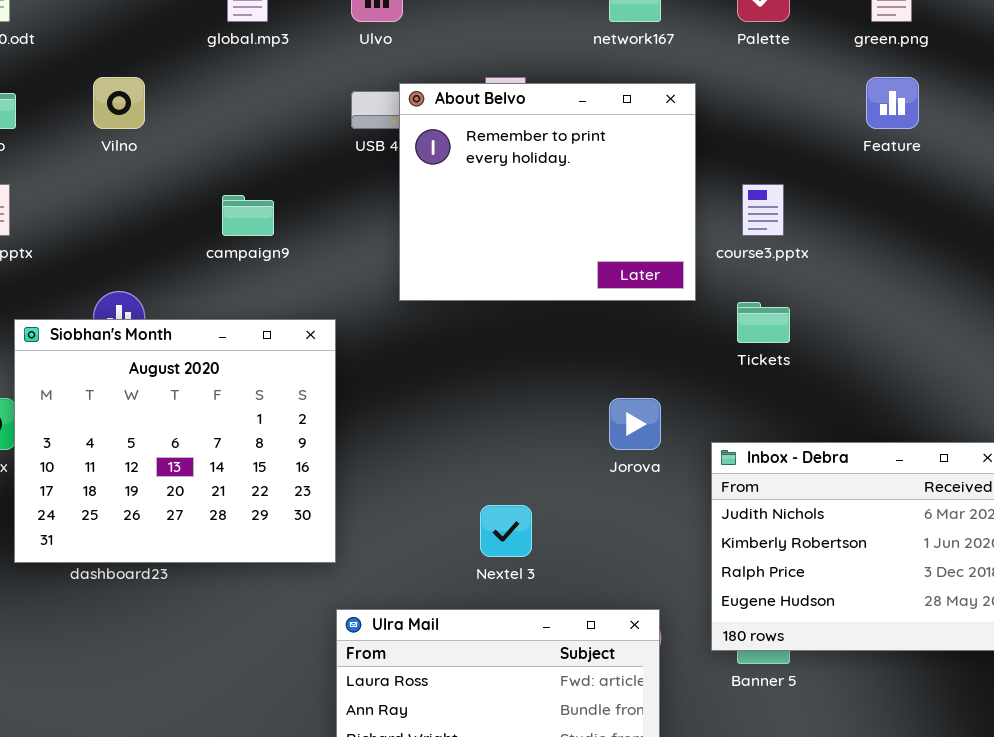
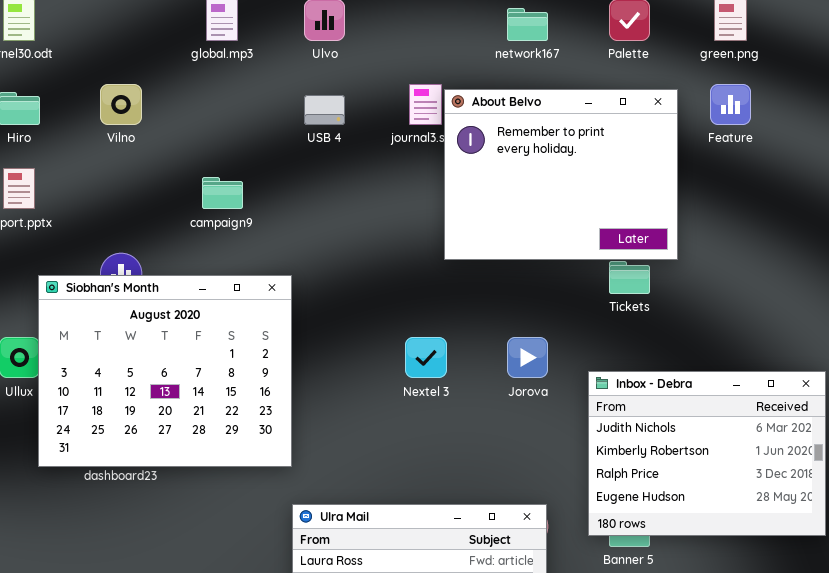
About Belvo: [399,83,696,301] -> [444,89,678,260], moved
Nextel 3: [480,505,532,557] -> [405,337,447,378], moved

